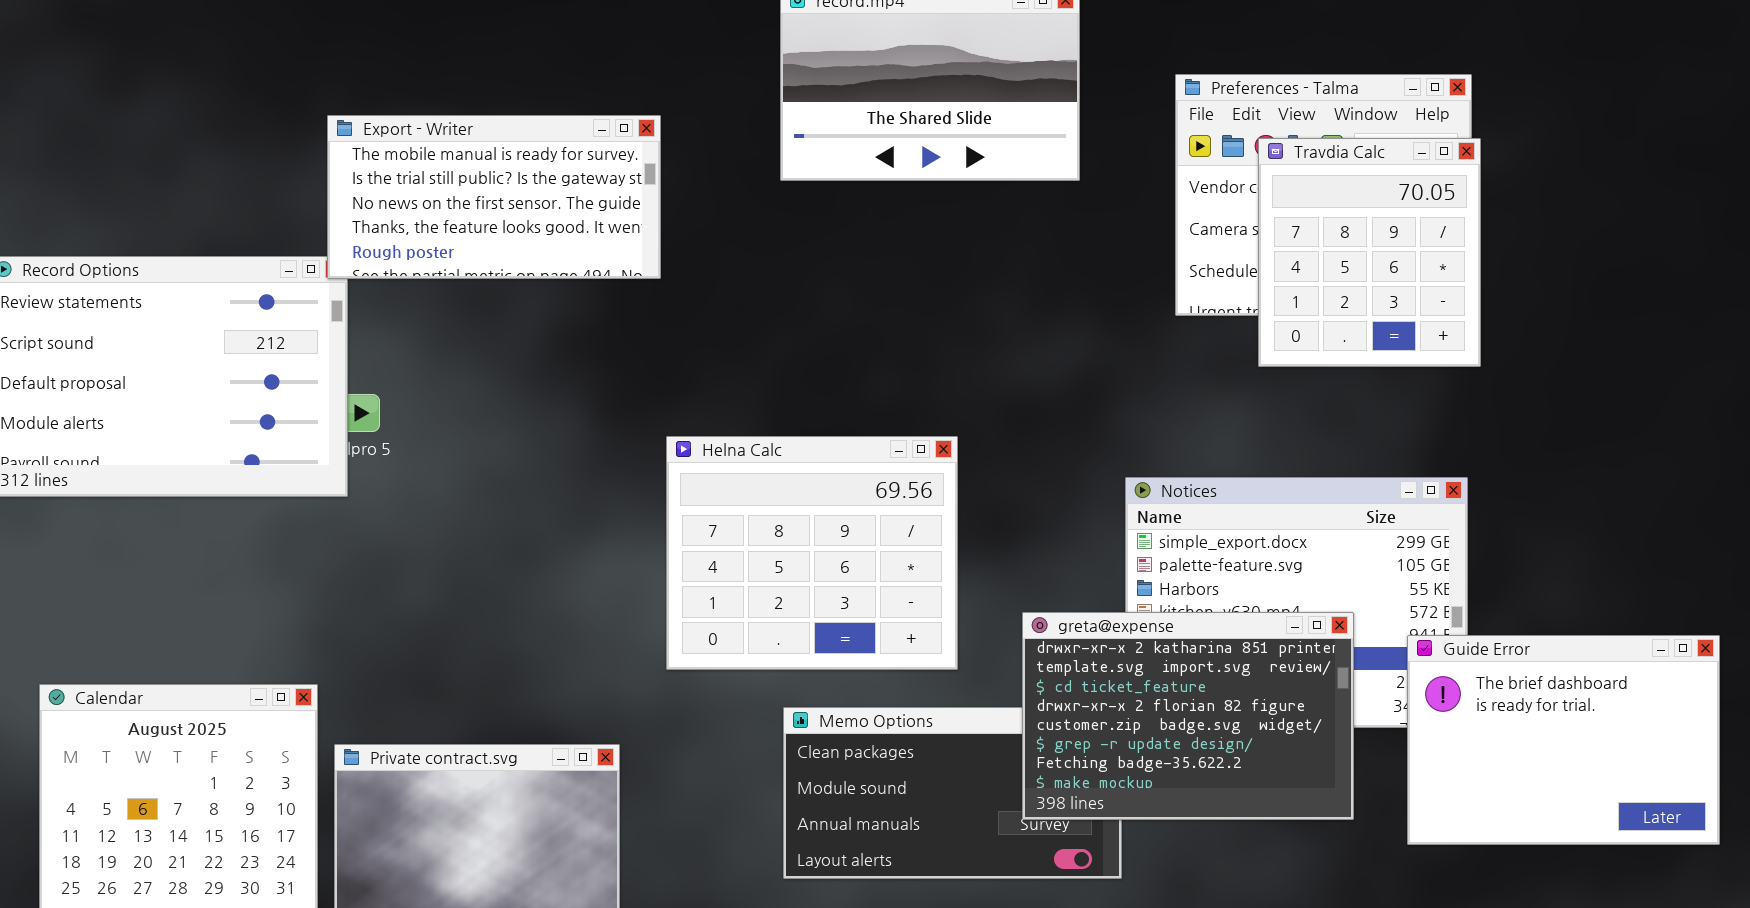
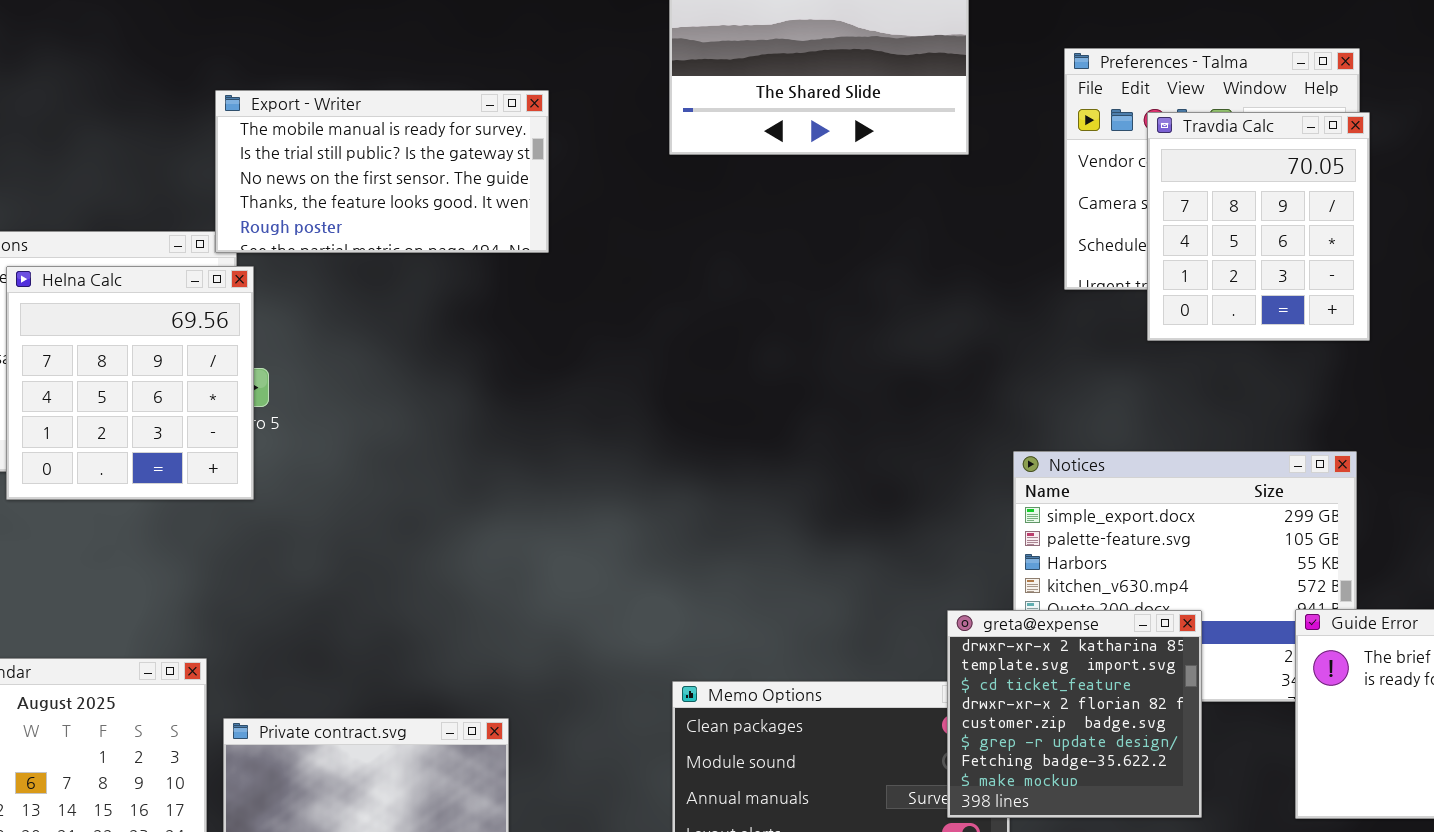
Helna Calc: [666,436,958,670] -> [6,266,254,500], moved, resized
greta@expense: [1022,612,1354,820] -> [947,610,1202,818], moved, resized

